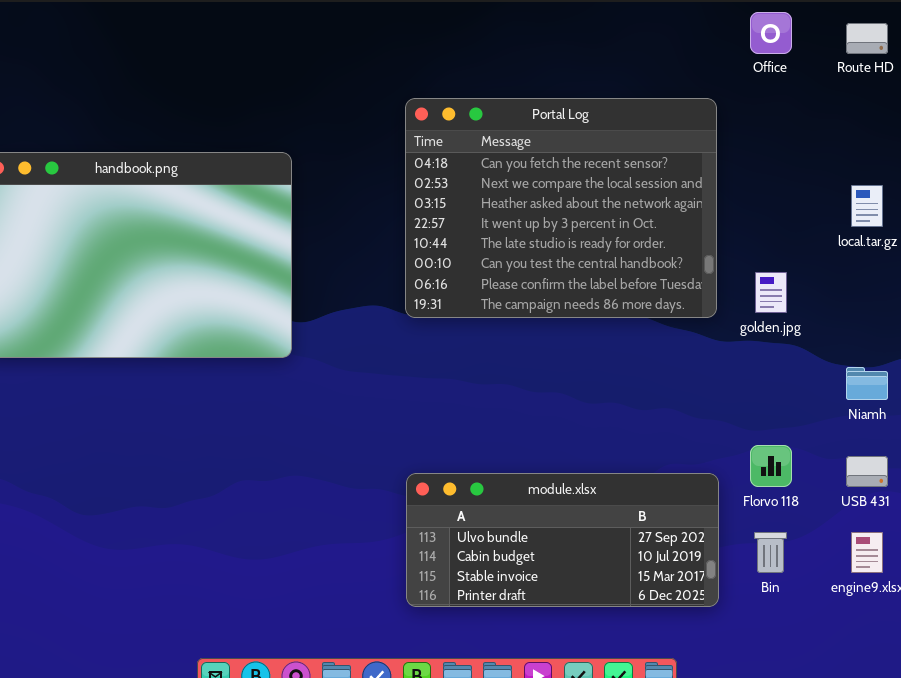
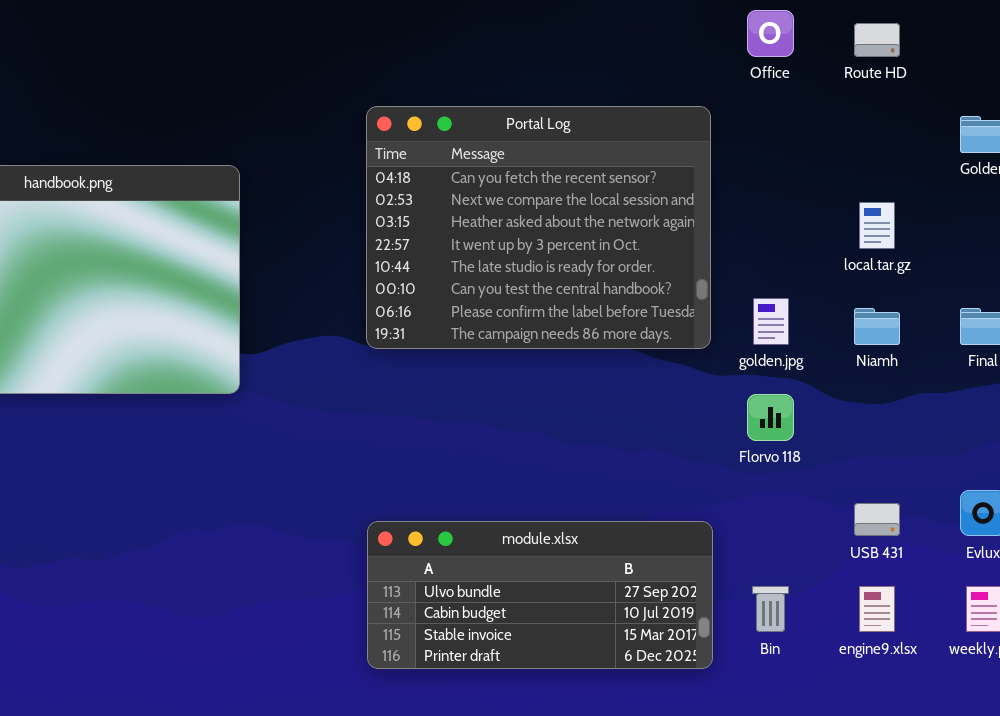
Niamh: [846,367,888,400] -> [854,308,900,345], moved
Florvo 118: [750,445,792,487] -> [747,394,794,441], moved

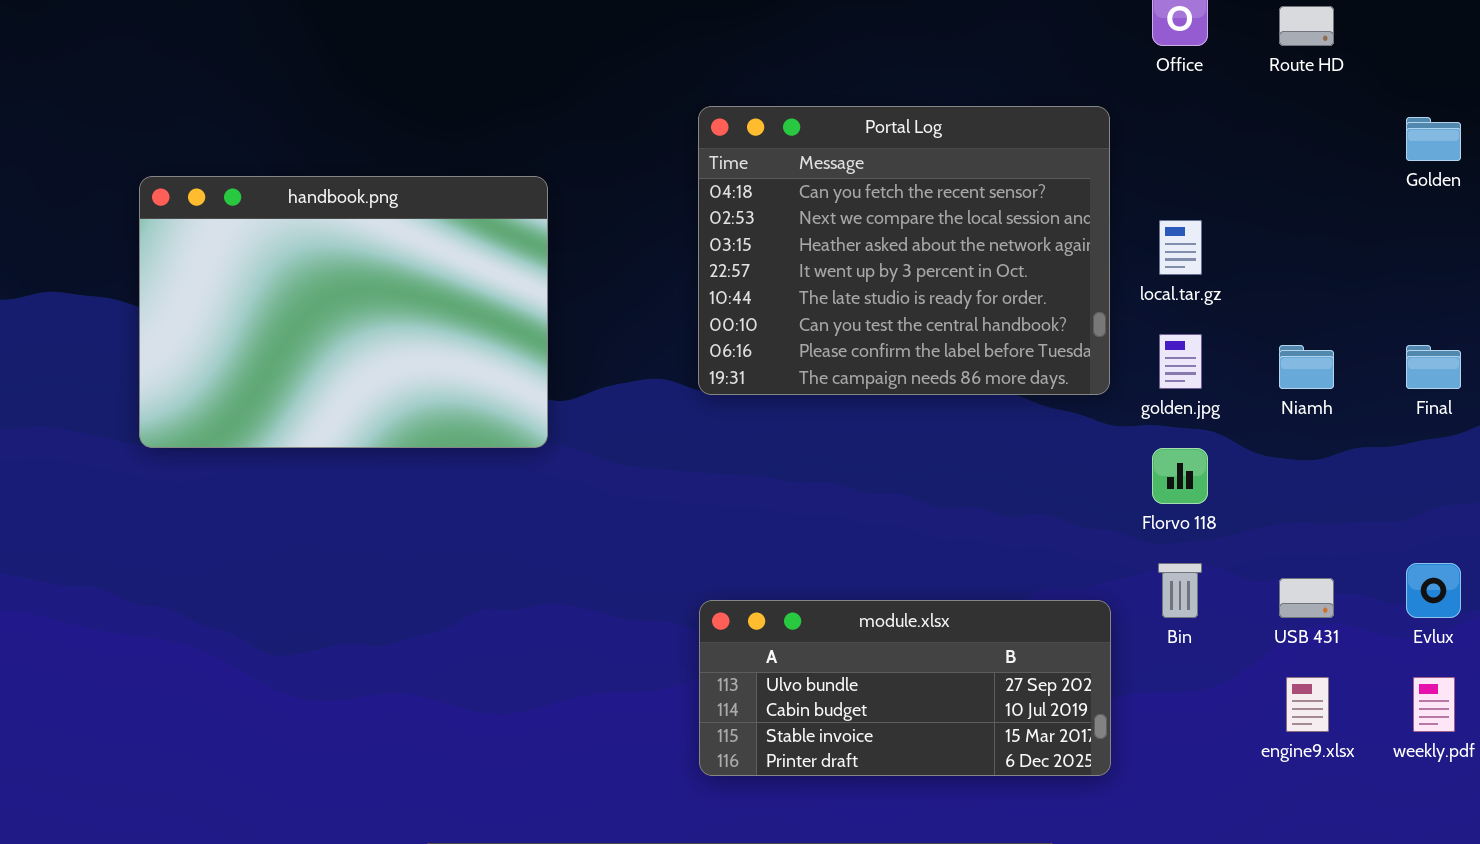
local.tar.gz: [859,202,895,249] -> [1159,220,1202,275], moved
Bin: [752,586,789,632] -> [1158,563,1202,618], moved

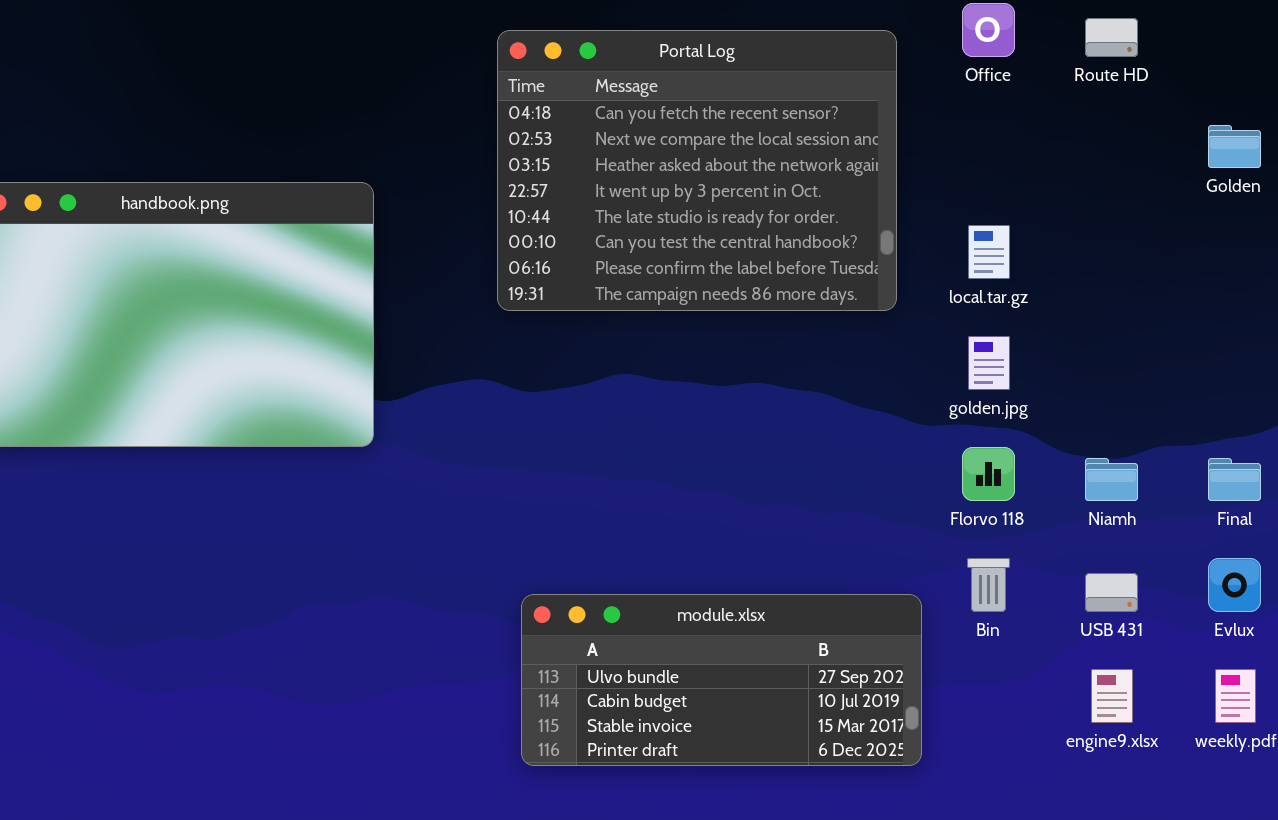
Portal Log: [698,106,1110,395] -> [497,30,897,311], moved
Niamh: [1279,345,1334,389] -> [1085,458,1138,501], moved
Final: [1406,345,1461,389] -> [1208,458,1261,501], moved

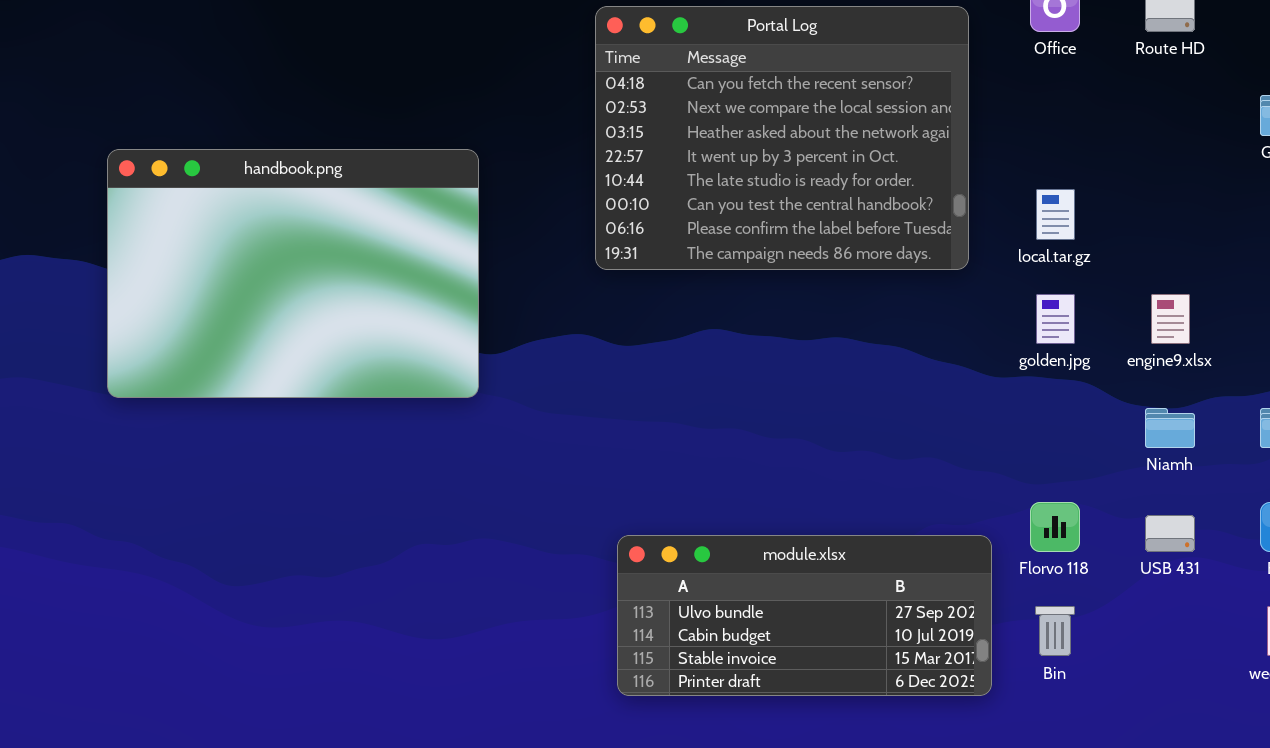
Florvo 118: [962,447,1015,501] -> [1030,502,1080,552], moved
Bin: [967,558,1010,612] -> [1035,606,1075,656], moved
engine9.xlsx: [1091,669,1133,723] -> [1151,294,1190,344], moved

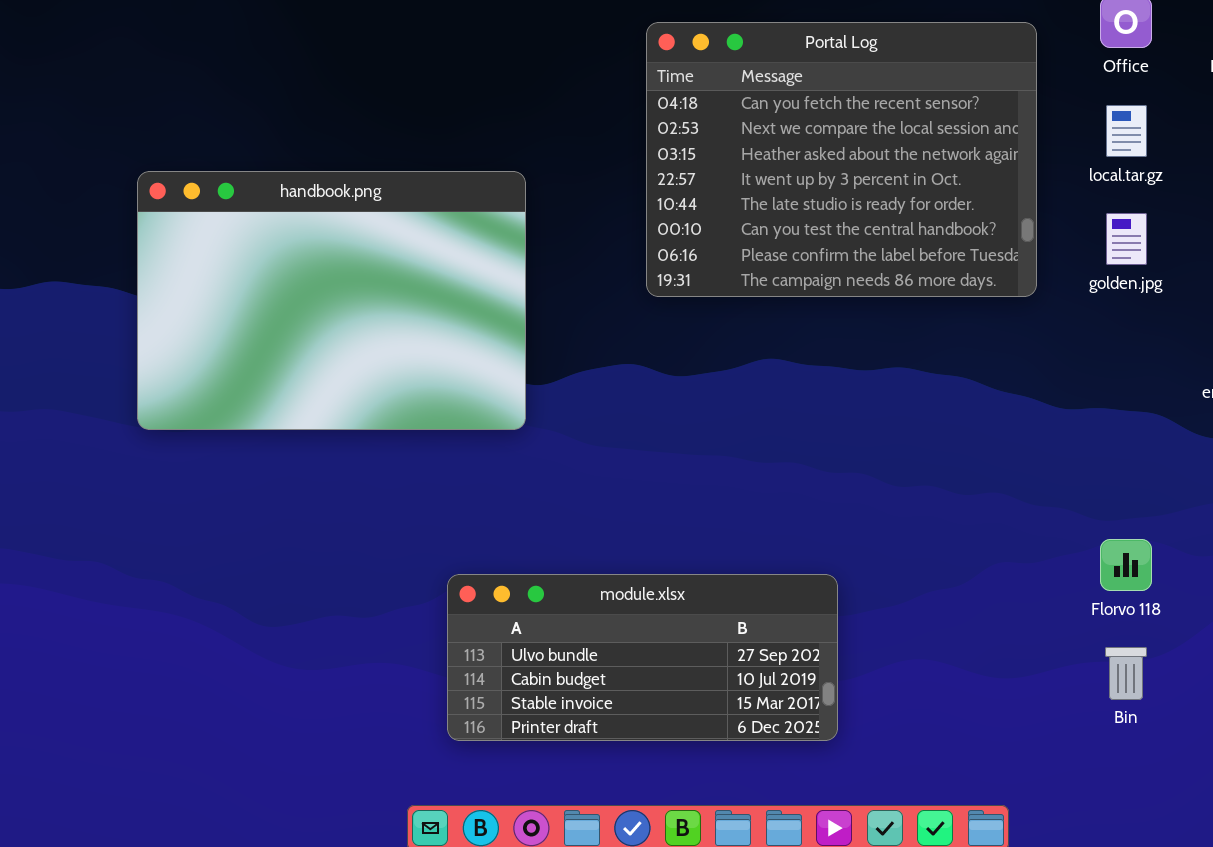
local.tar.gz: [1036,189,1075,240] -> [1106,105,1147,157], moved
golden.jpg: [1036,294,1075,344] -> [1106,213,1147,265], moved
module.xlsx: [617,535,992,696] -> [447,574,838,741], moved

